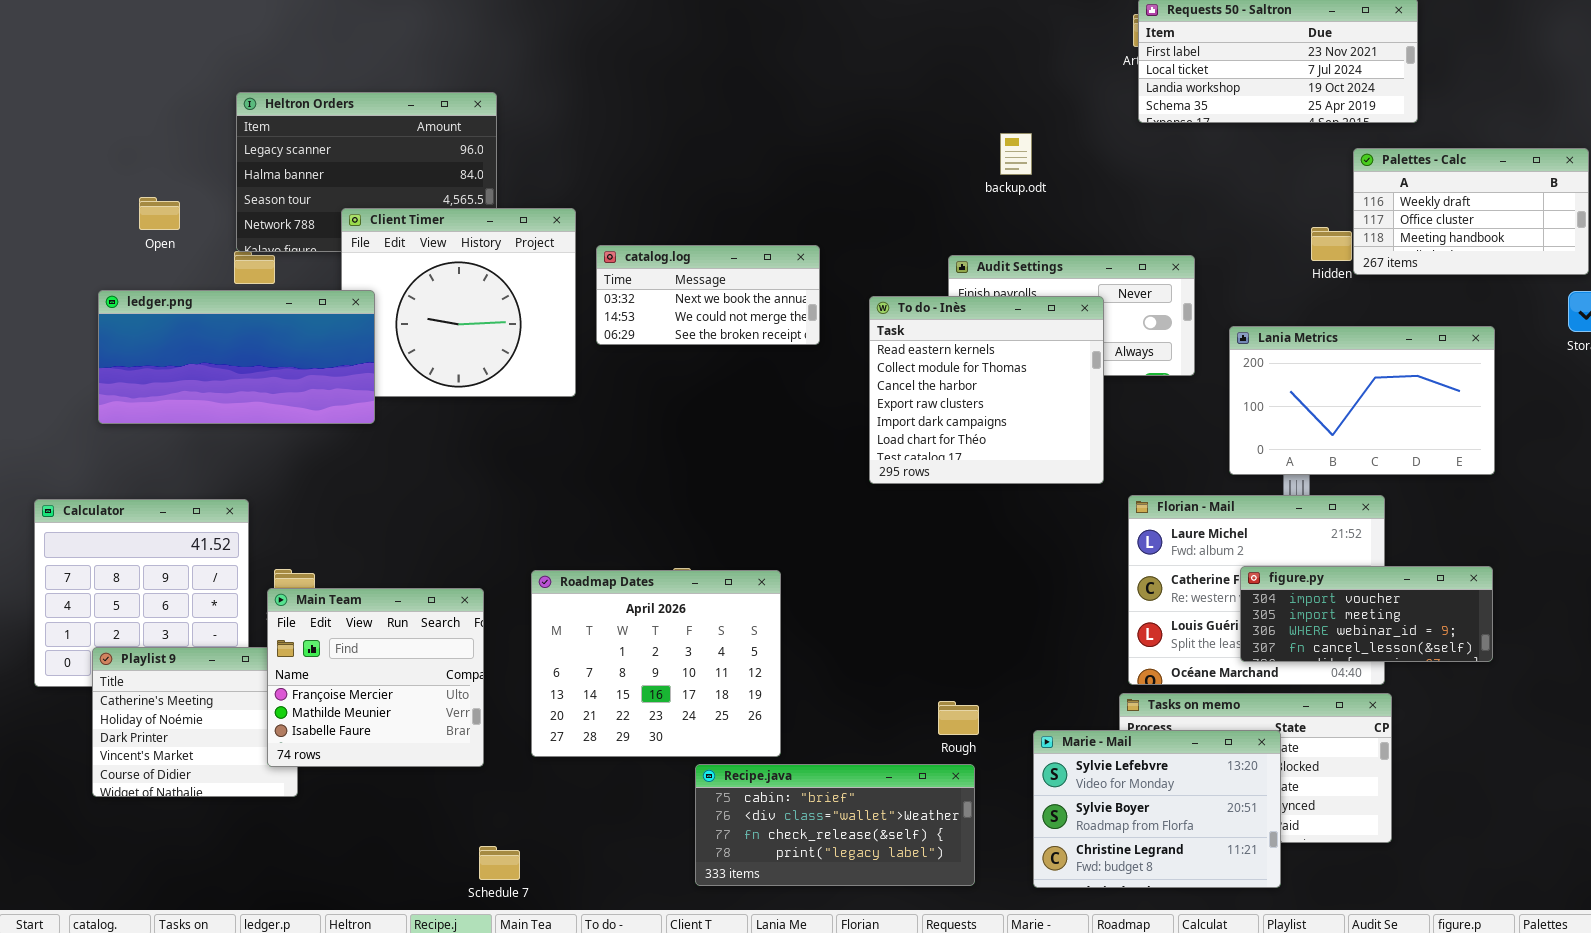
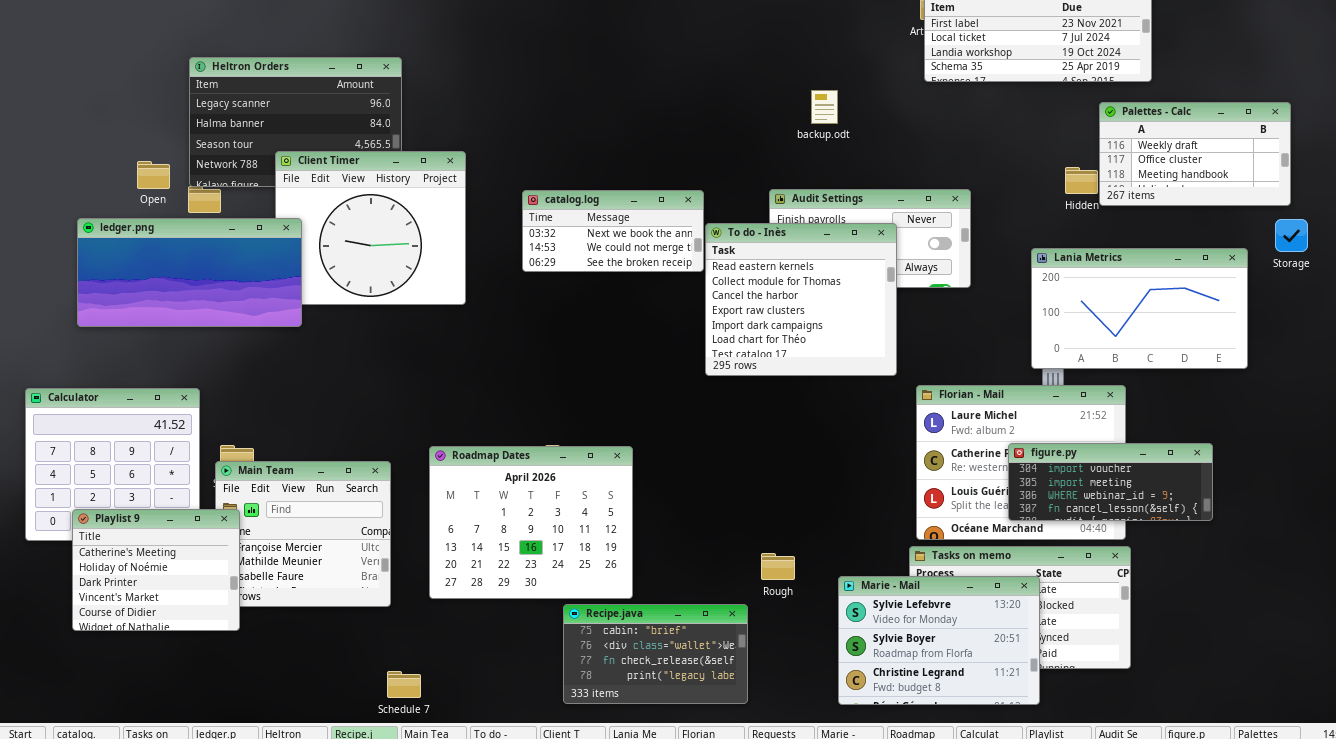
Open: [139,197,180,230] -> [137,161,170,189], moved
catalog.log: [596,245,820,345] -> [522,190,704,272], moved
Lania Metrics: [1229,326,1495,475] -> [1031,248,1248,369], moved
Playlist 9: [92,647,298,797] -> [72,509,240,631], raised
Recipe.java: [695,764,975,886] -> [563,604,748,704], resized

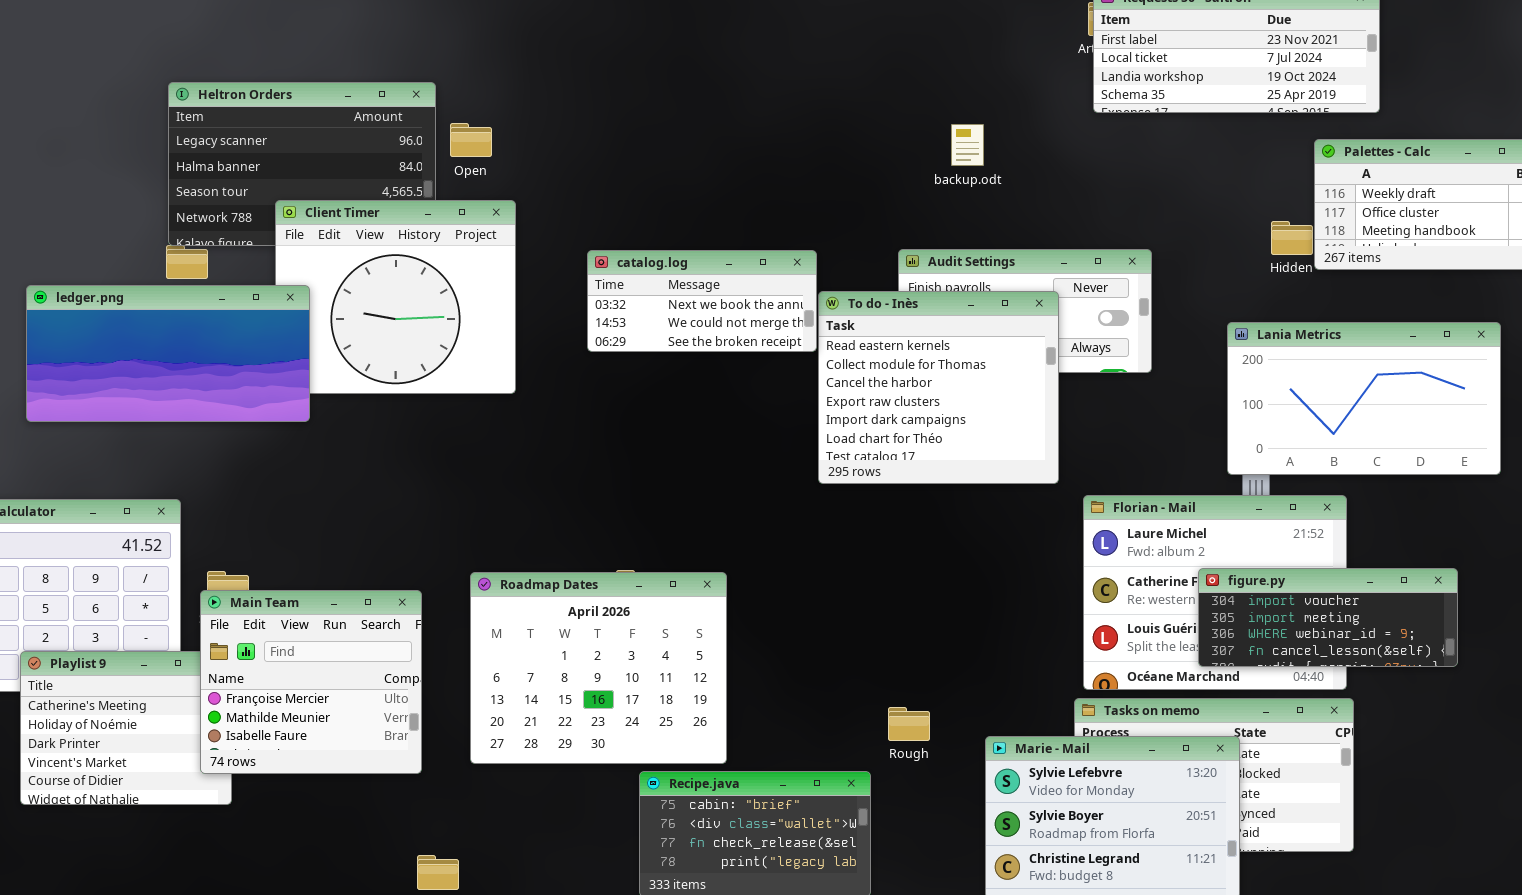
Open: [137,161,170,189] -> [450,123,492,157], moved
Main Team: [215,461,391,607] -> [200,590,422,774], raised

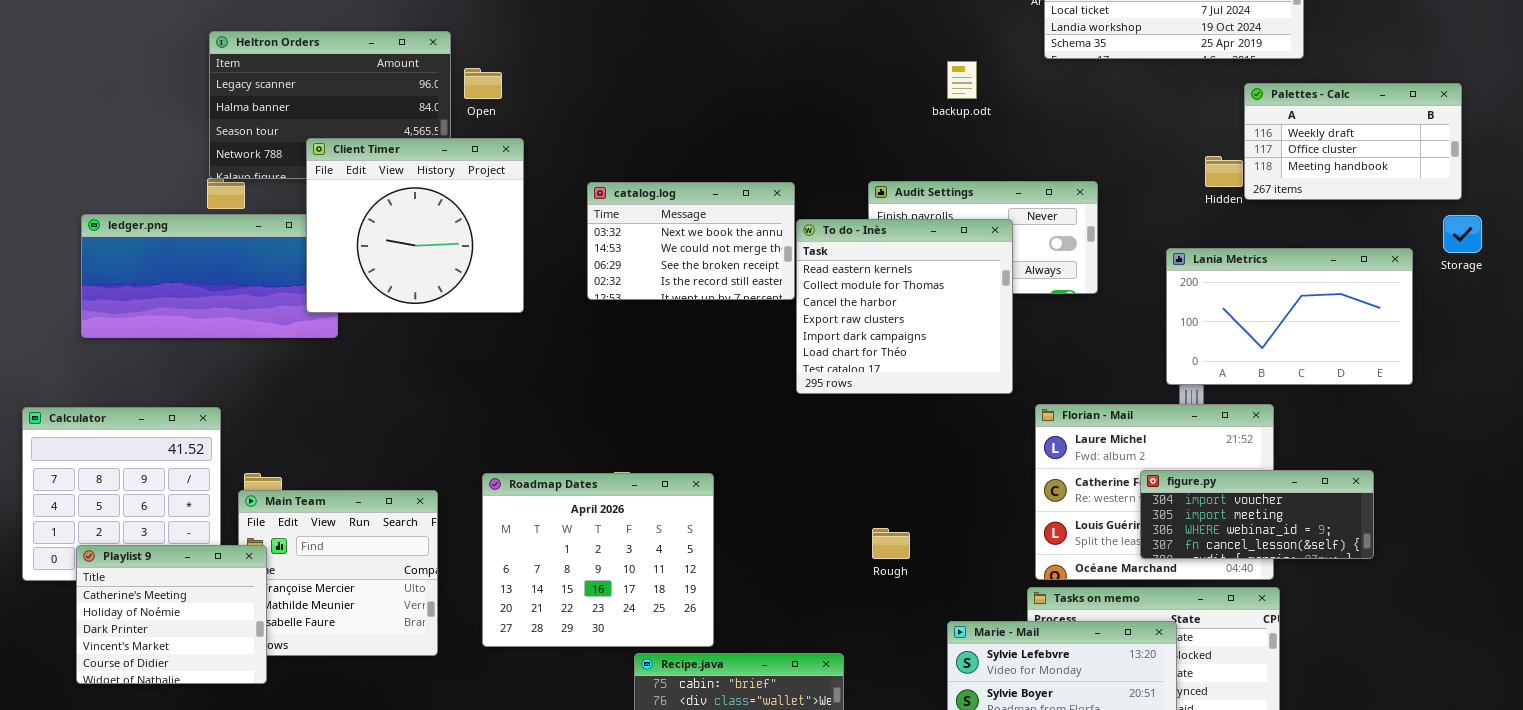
backup.odt: [951,124,984,166] -> [947,61,977,99], moved
Client Timer: [275,200,516,394] -> [306,138,524,313], raised
catalog.log: [587,250,817,352] -> [587,182,795,300], resized
Playlist 9: [20,651,232,805] -> [76,545,267,684], raised
Rough: [888,707,930,741] -> [872,528,910,559], moved

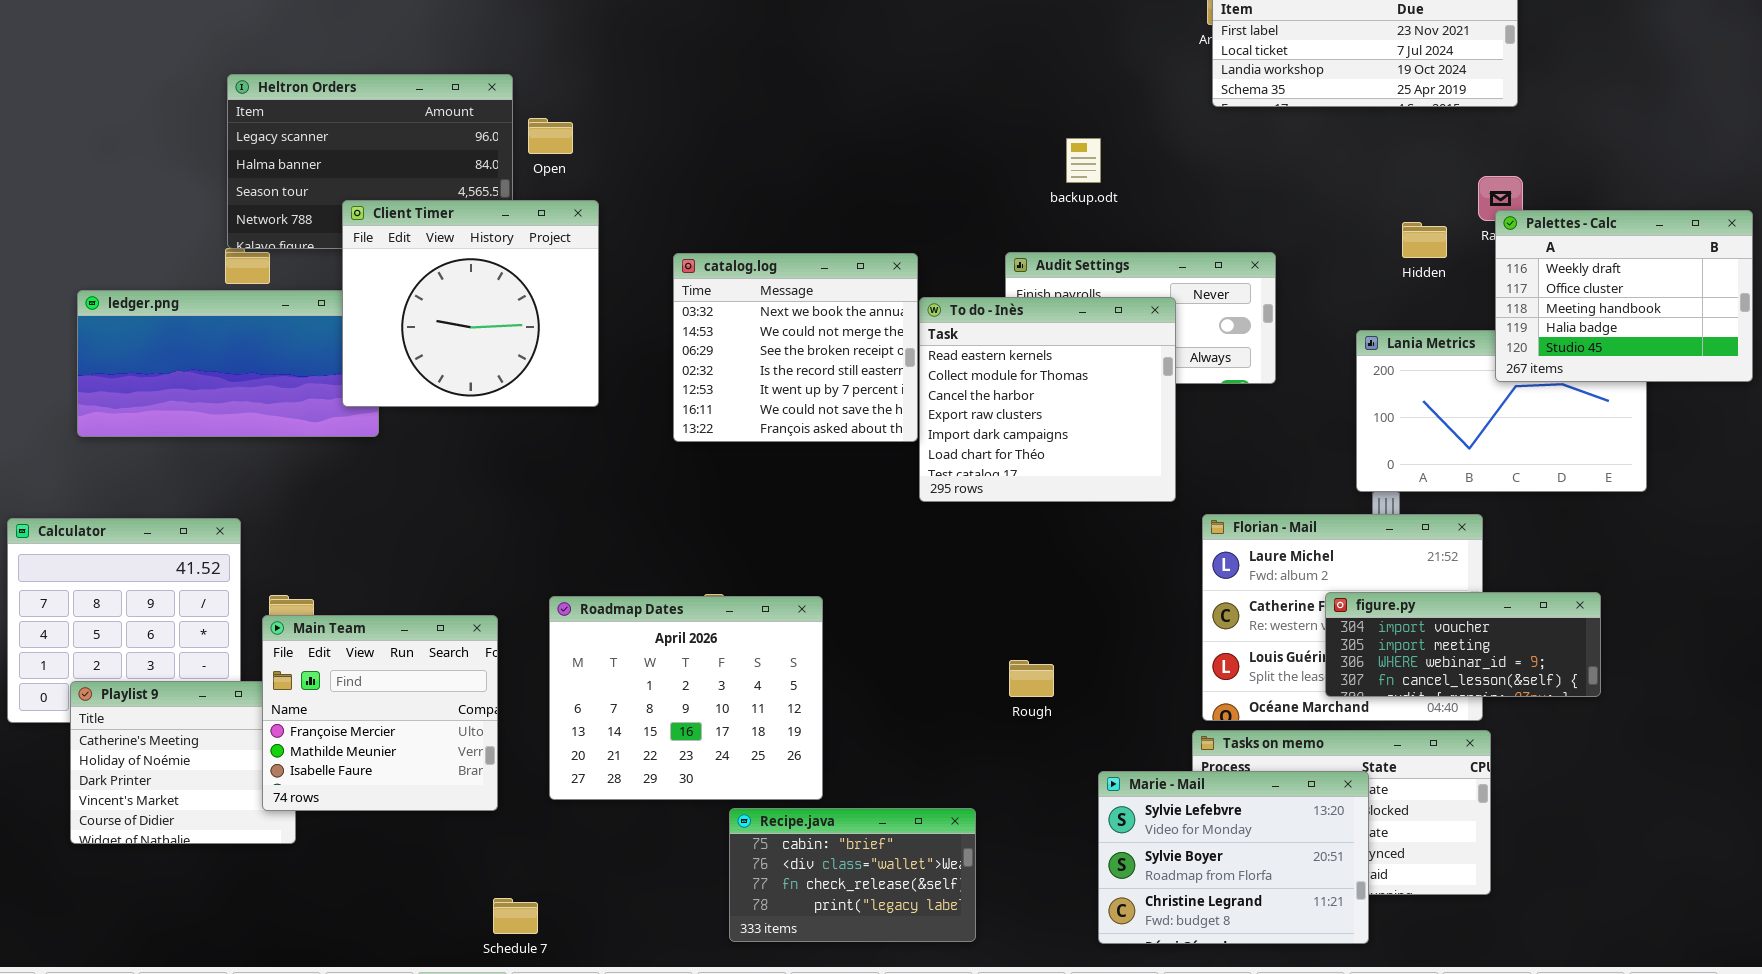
backup.odt: [947,61,977,99] -> [1066,138,1101,183], moved
Palettes - Calc: [1244,83,1462,200] -> [1495,210,1753,382], moved, resized
catalog.log: [587,182,795,300] -> [673,253,918,442], resized
Main Team: [238,490,438,656] -> [262,615,498,811], raised

